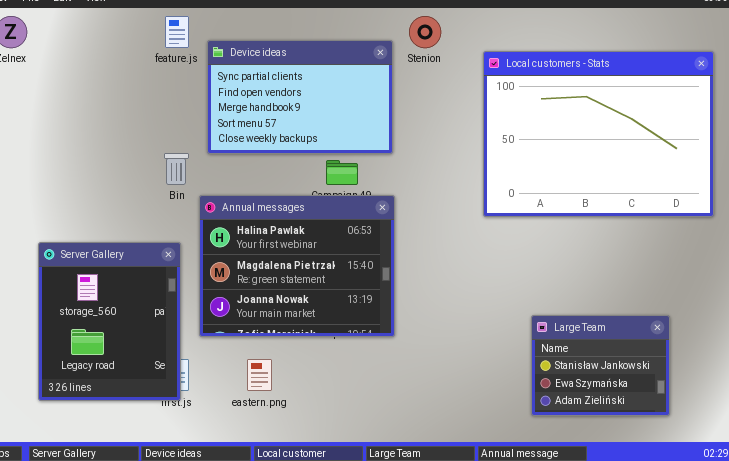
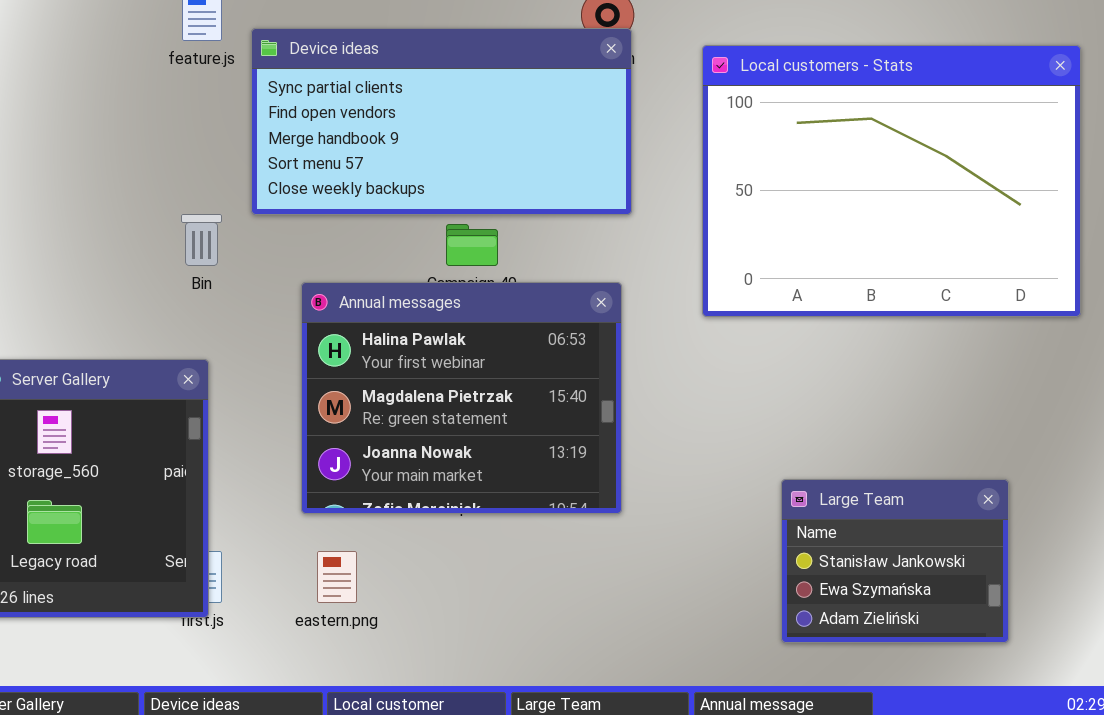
Device ideas: [207,40,393,154] -> [251,28,632,215], resized
Annual messages: [199,195,395,337] -> [301,282,622,514], moved

